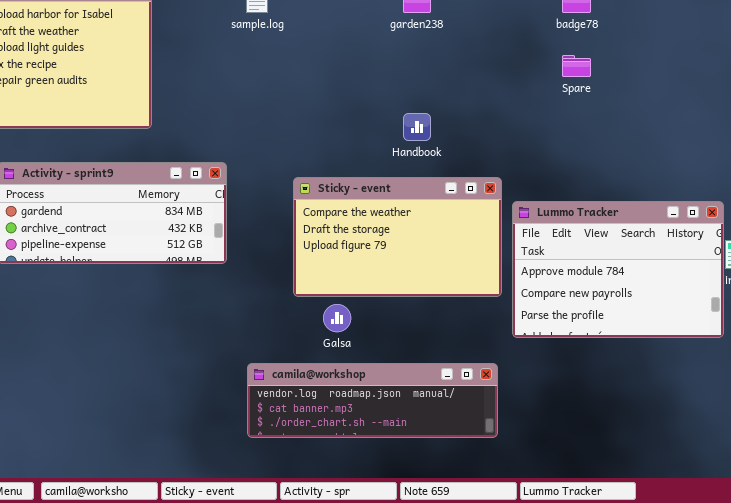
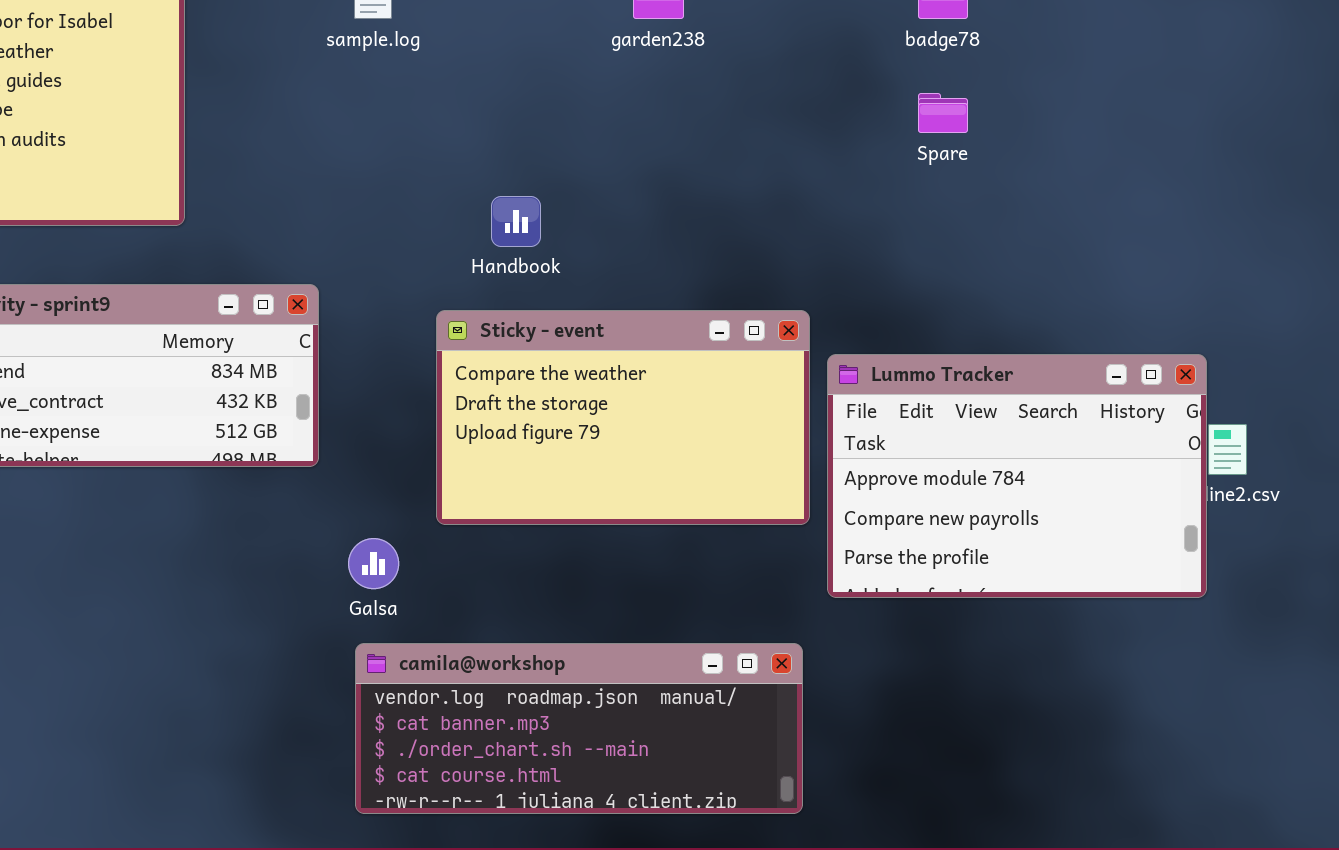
Handbook: [403,113,431,141] -> [491,196,541,247], moved
Galsa: [323,304,351,332] -> [348,538,399,589], moved
camila@workshop: [247,363,498,438] -> [355,643,803,814], resized

